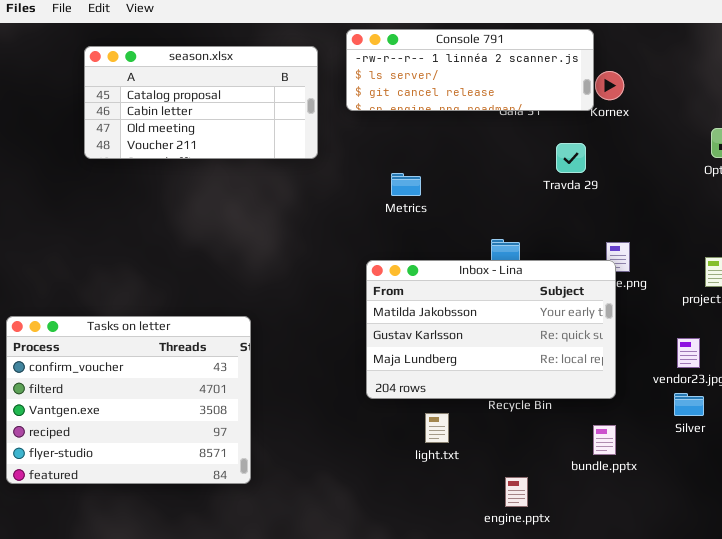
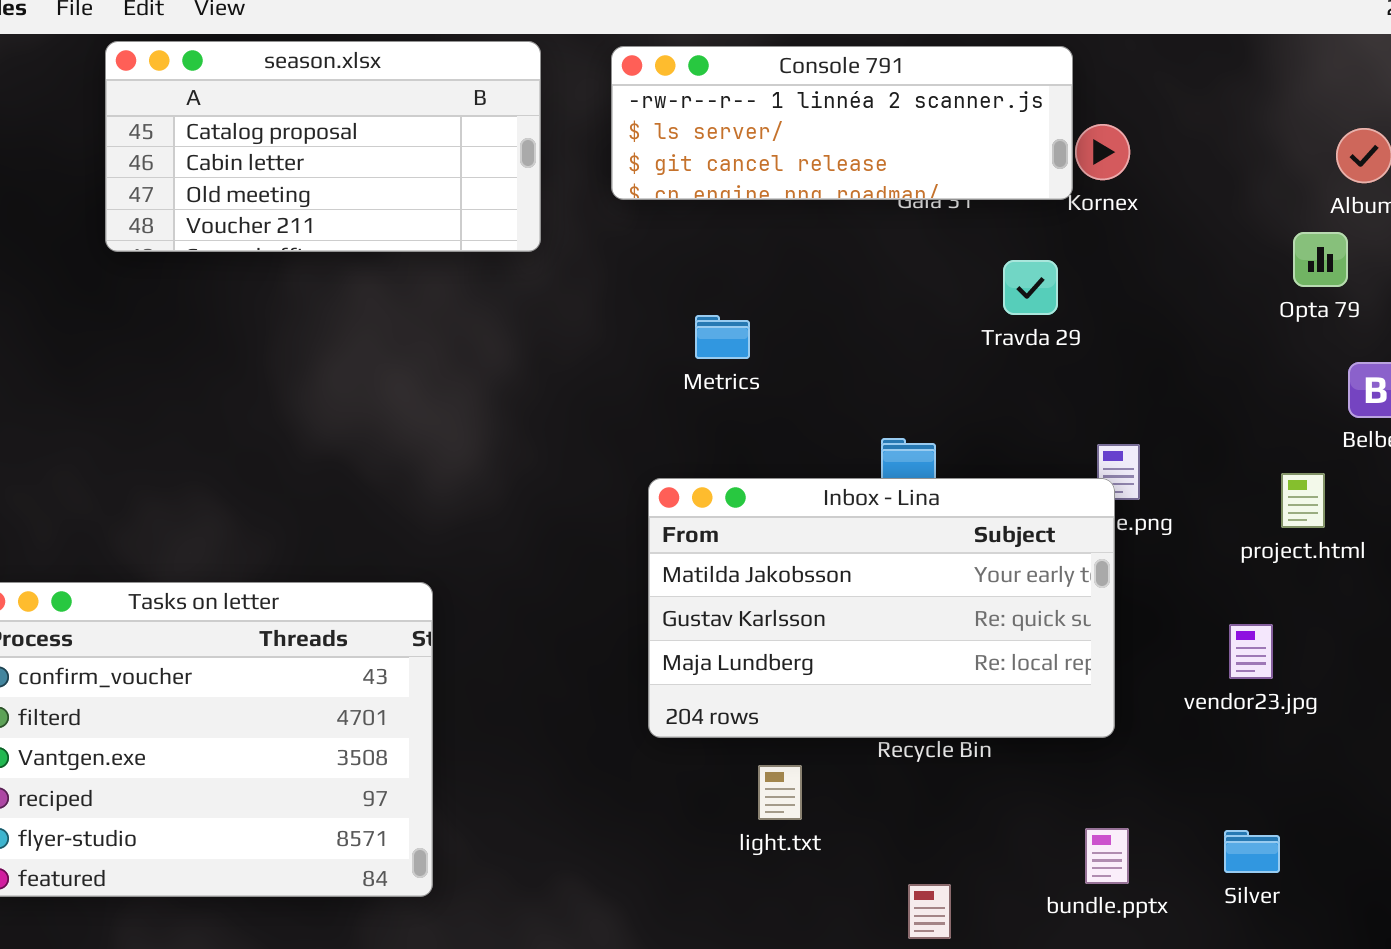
season.xlsx: [84,46,318,159] -> [105,41,541,252], moved
Silver: [674,393,704,416] -> [1224,830,1280,873], moved
bundle.pptx: [593,425,616,455] -> [1085,828,1129,884], moved

